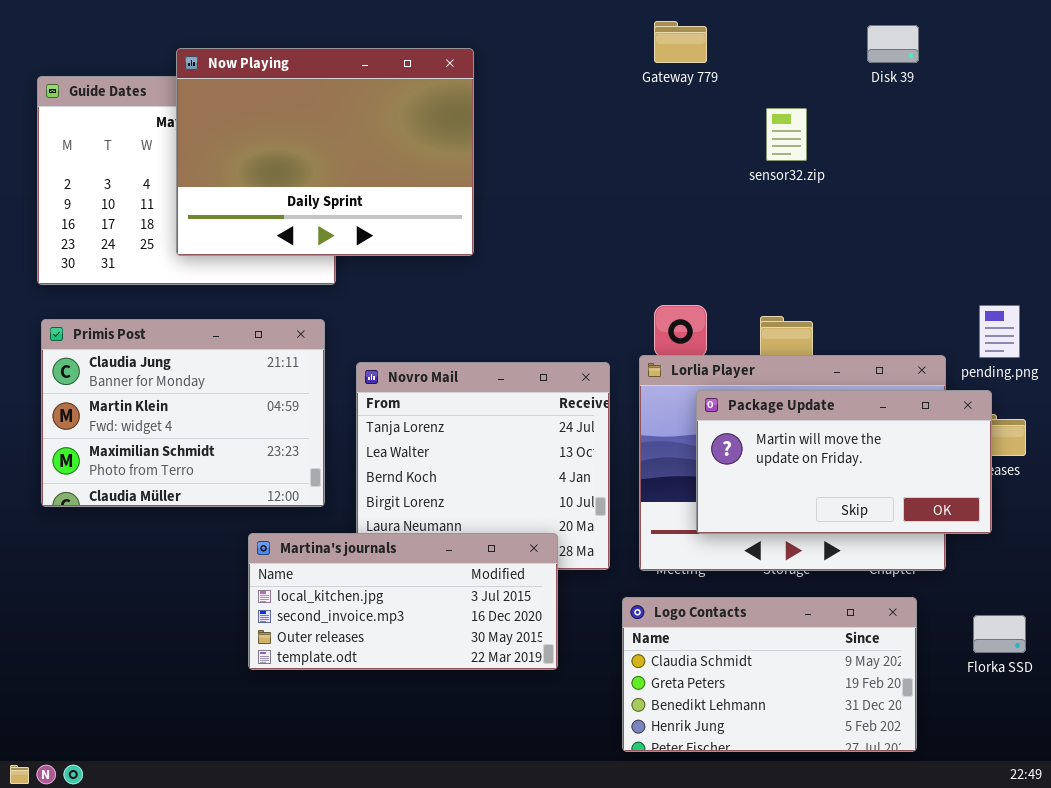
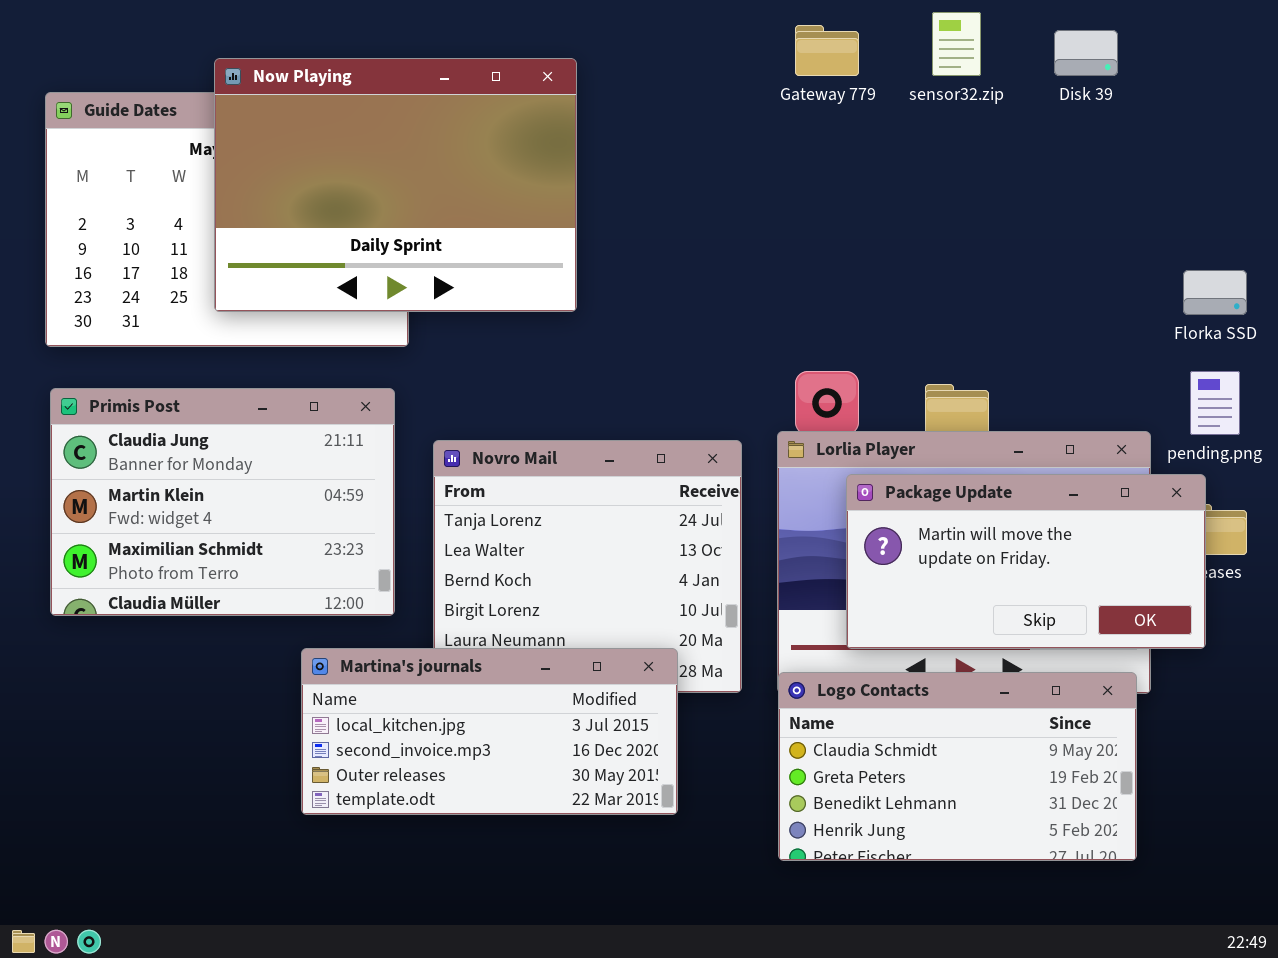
sensor32.zip: [766,108,807,161] -> [932,12,981,76], moved
Logo Contacts: [622,597,917,752] -> [778,672,1137,861], moved
Florka SSD: [973,615,1026,653] -> [1183,270,1247,315], moved

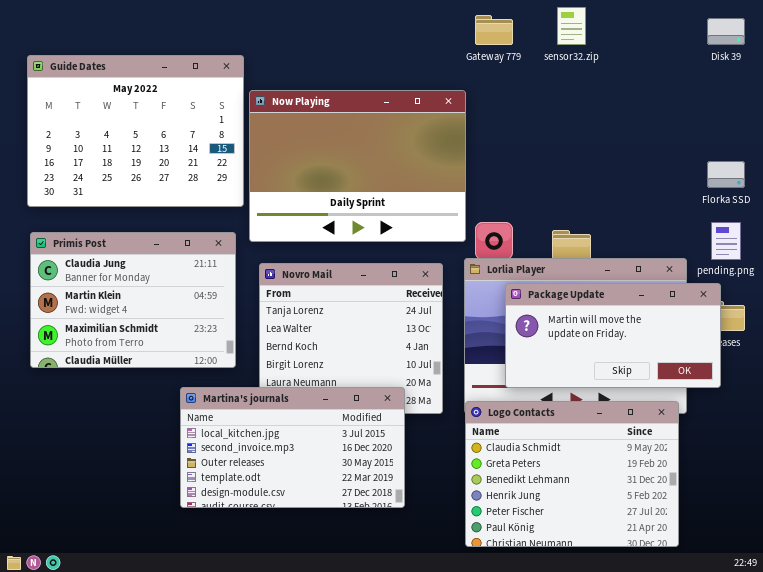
Disk 39: [1054,30,1118,76] -> [707,18,745,45], moved
Now Playing: [214,58,577,312] -> [249,90,466,242], moved
Martina's journals: [301,648,678,815] -> [180,387,405,508], resized
Logo Contacts: [778,672,1137,861] -> [465,401,679,547], resized

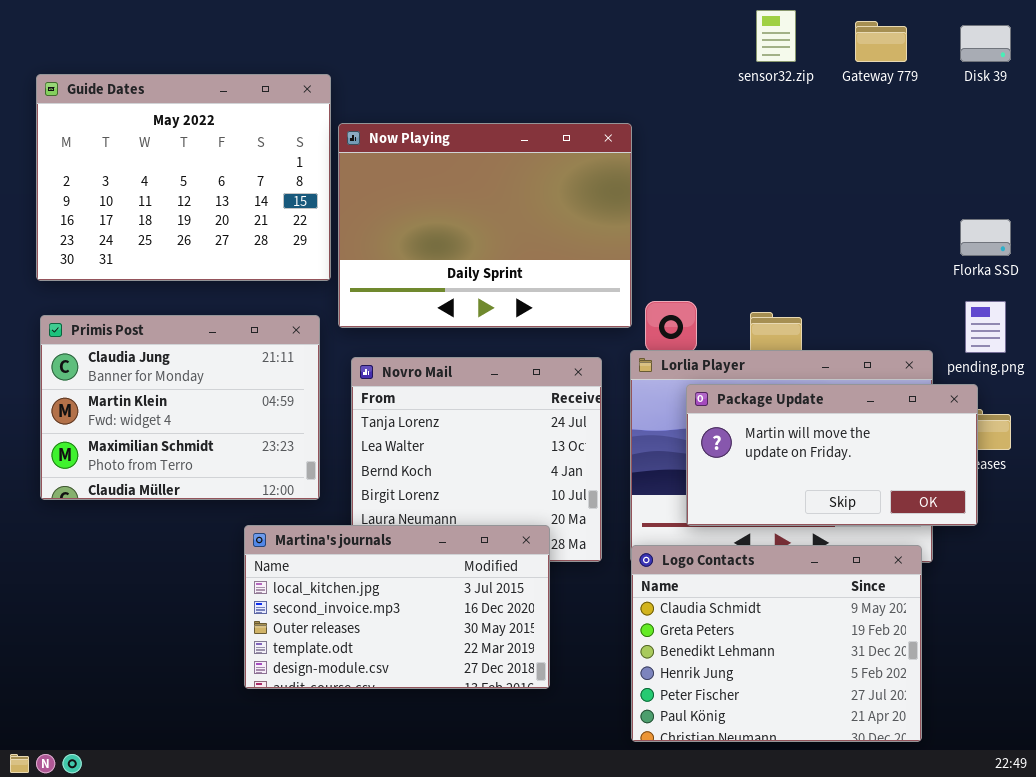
Gateway 779: [475,15,513,45] -> [855,21,907,62], moved

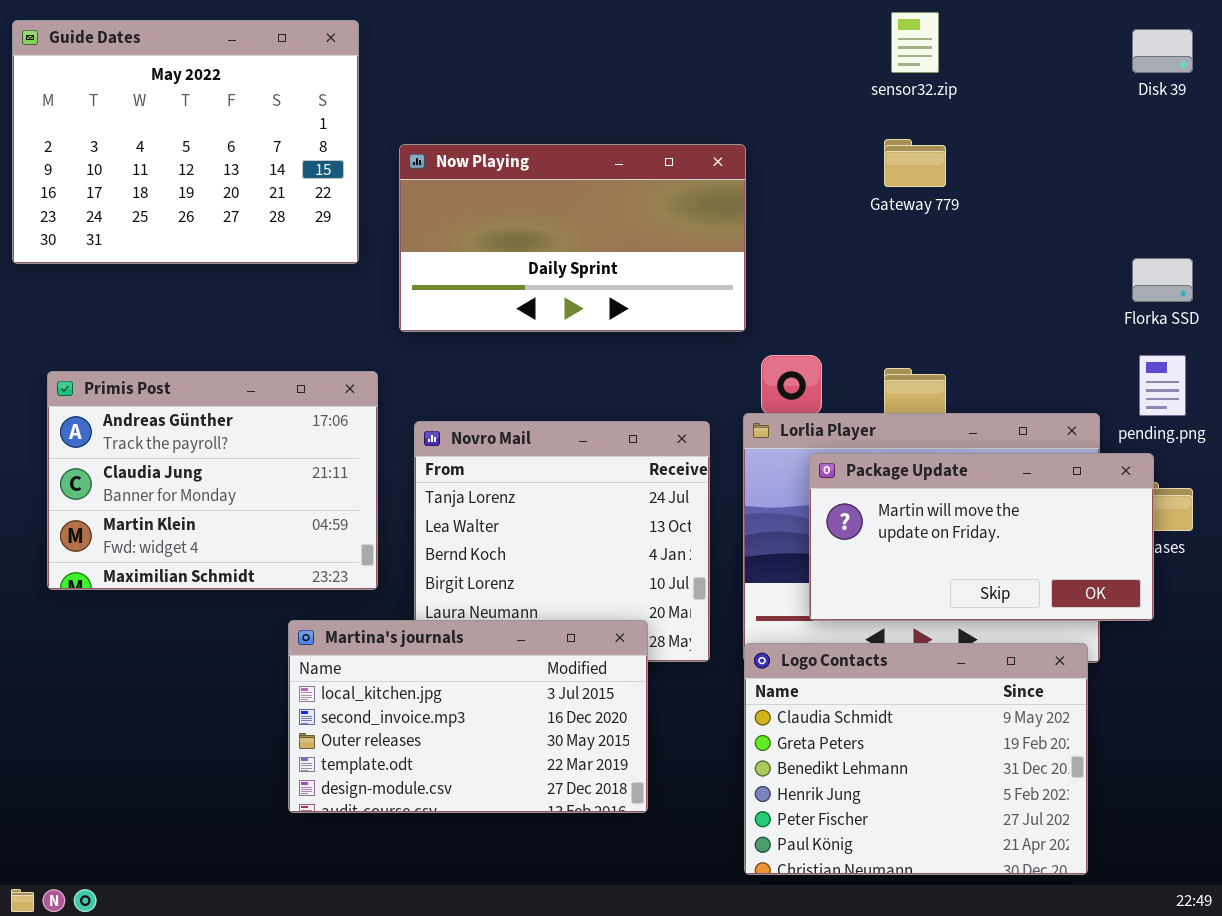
Gateway 779: [855,21,907,62] -> [884,139,946,187], moved
Guide Dates: [36,74,331,281] -> [12,20,359,264], moved
Now Playing: [338,123,632,328] -> [399,144,746,332], resized
Primis Post: [40,315,320,500] -> [47,371,378,590], scrolled up 1 row

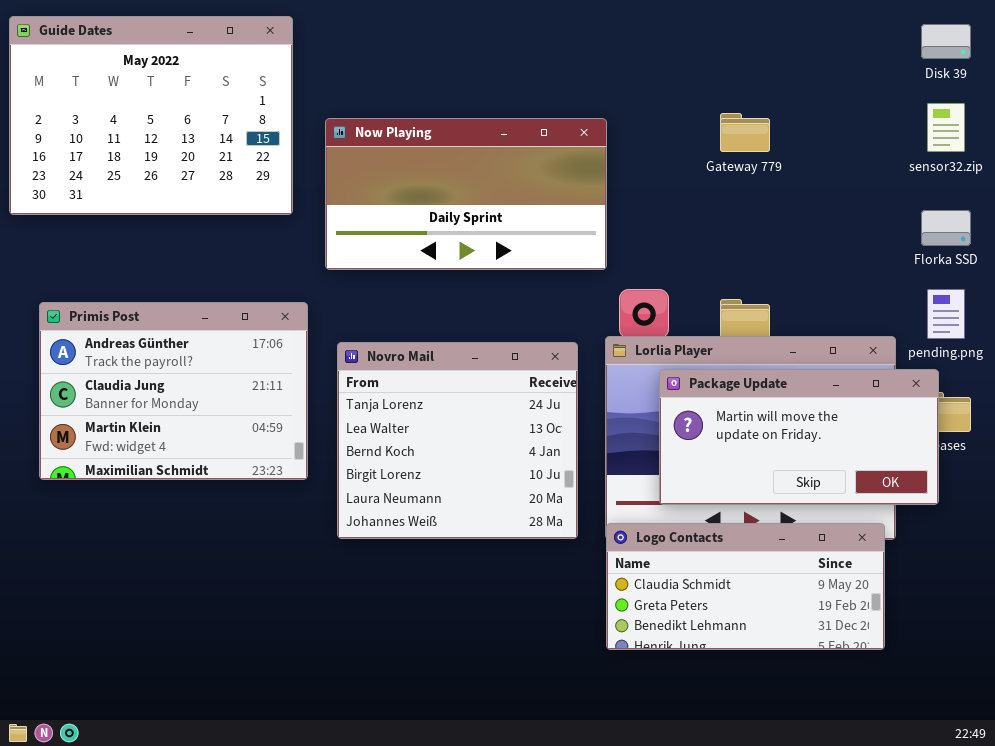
sensor32.zip: [891,12,939,73] -> [927,103,965,152], moved
Martina's journals: [288,620,648,813] -> none, closed
Logo Contacts: [744,643,1088,875] -> [606,523,885,650], resized

